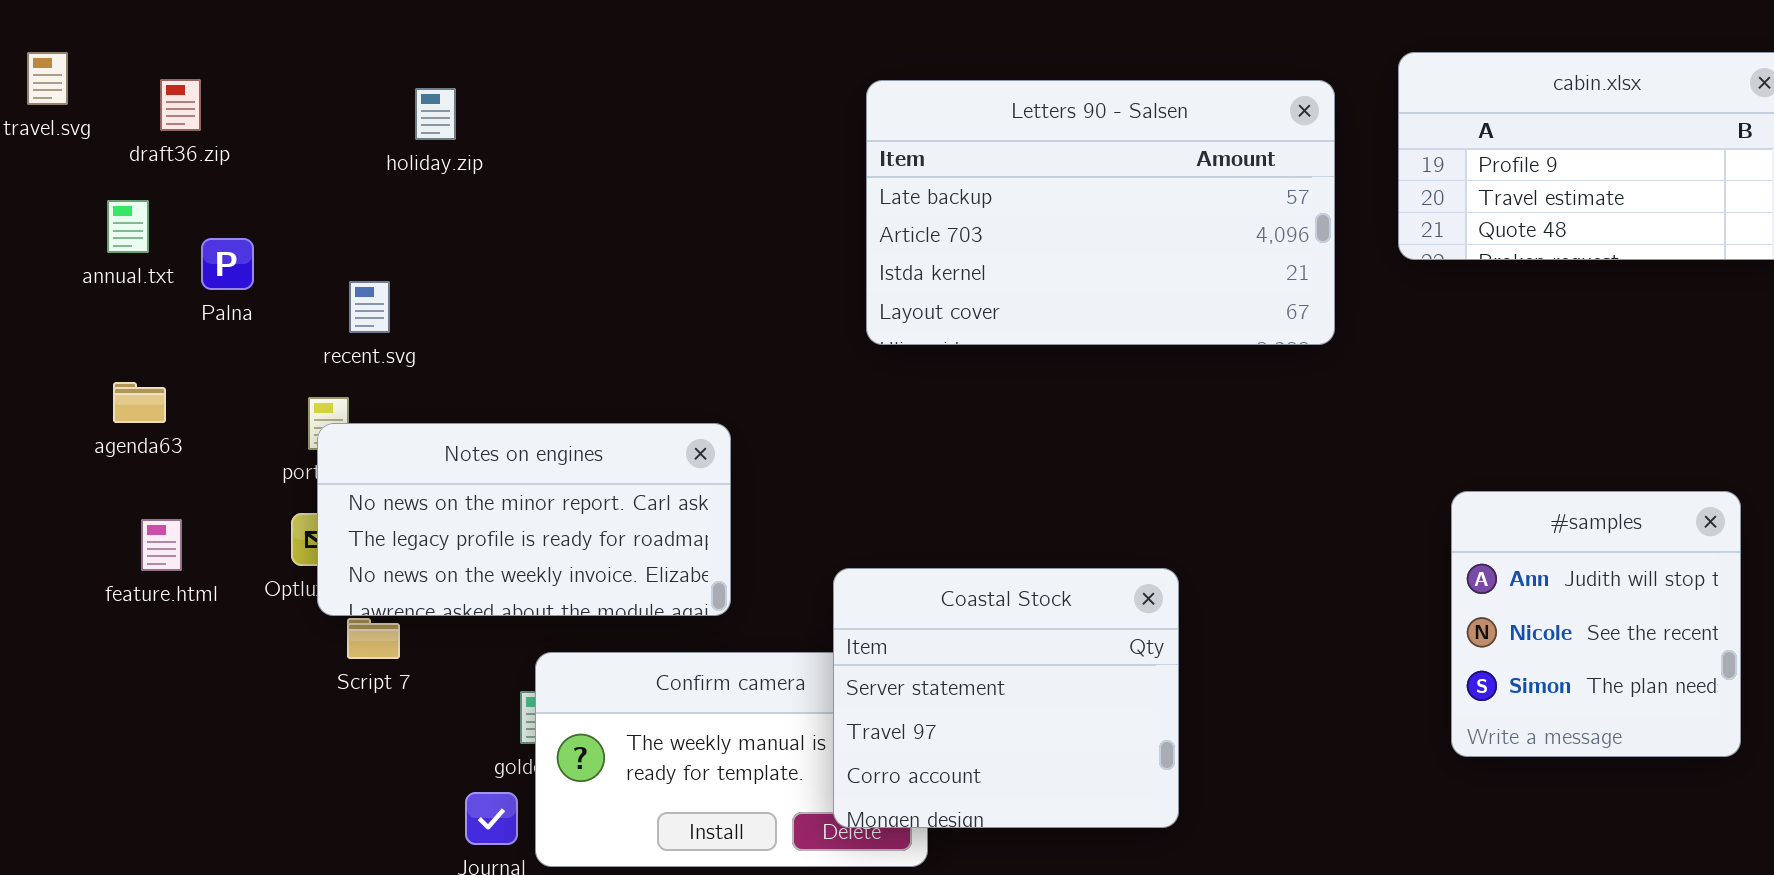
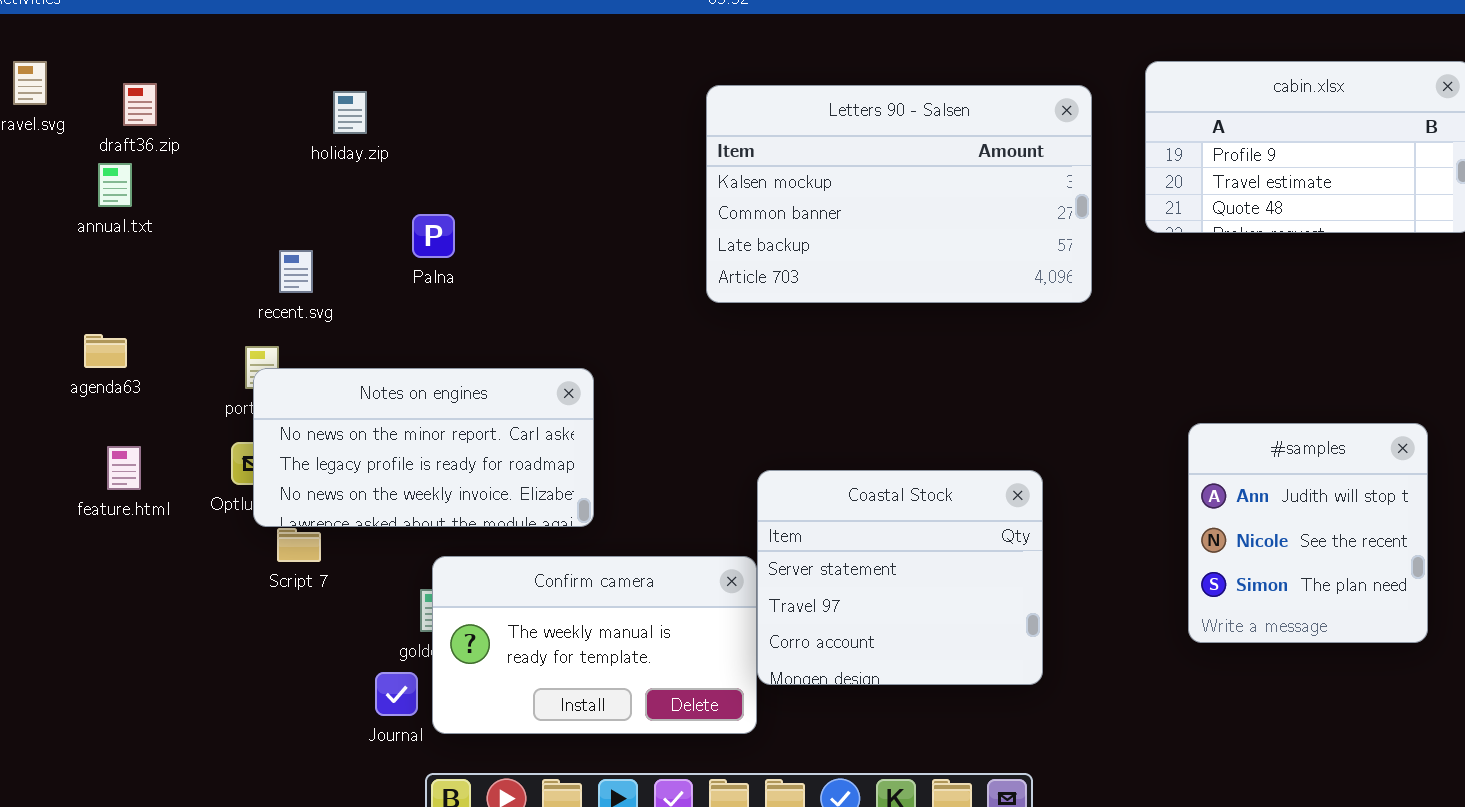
Letters 90 - Salsen: [866,80,1335,345] -> [706,85,1092,303], scrolled up 2 rows
annual.txt: [107,200,149,253] -> [98,163,132,207], moved
Palna: [201,238,254,290] -> [412,214,455,258], moved
Coastal Stock: [833,568,1179,828] -> [757,470,1043,685], moved

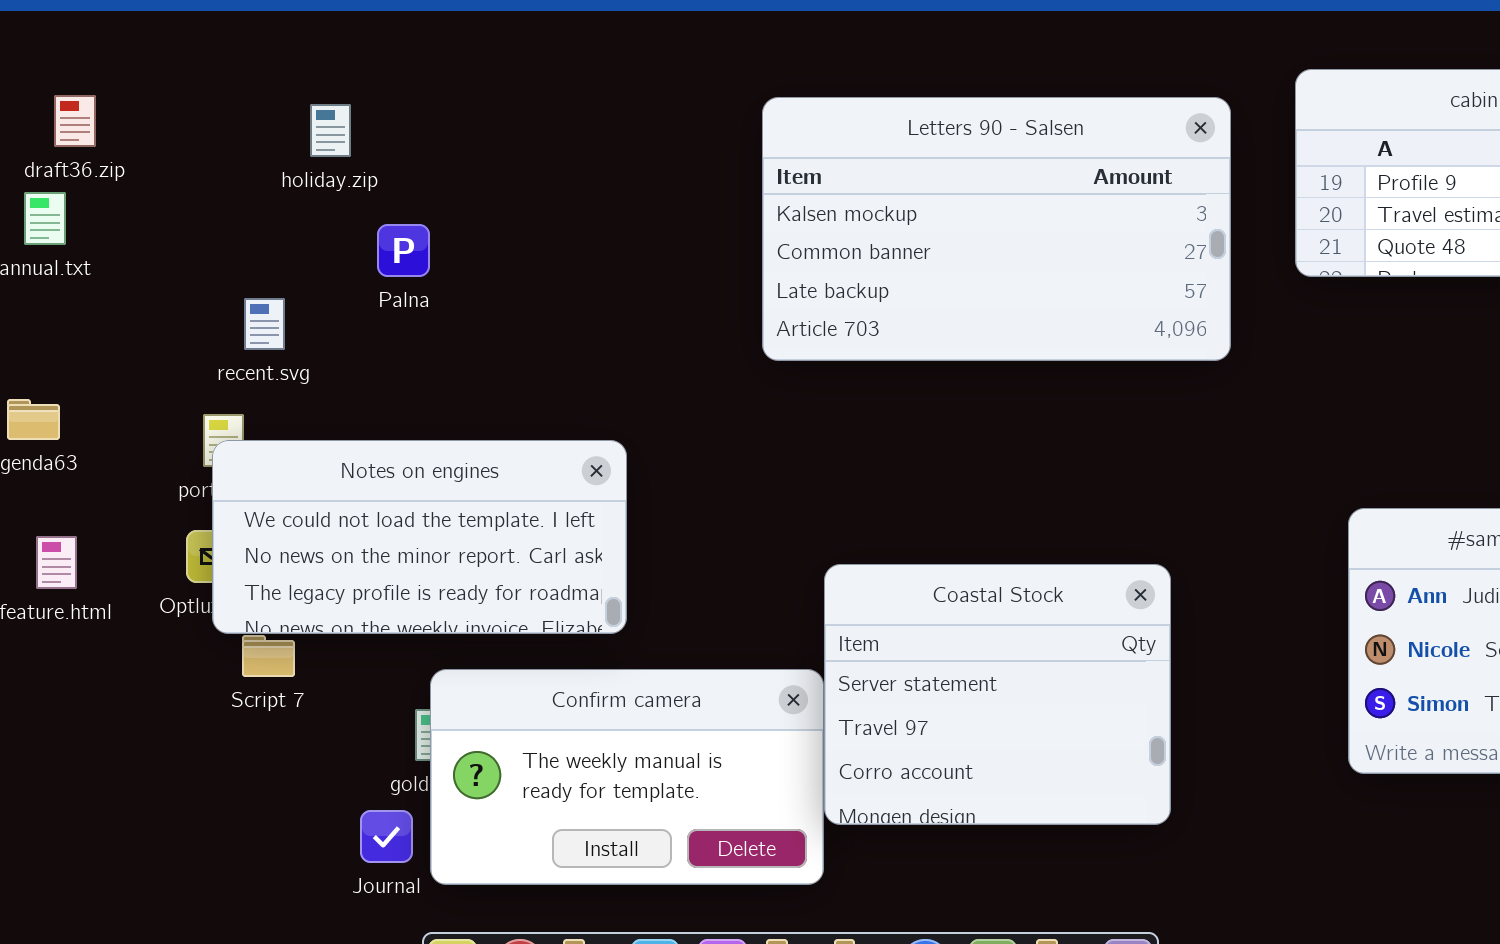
Palna: [412,214,455,258] -> [377,224,430,277], moved
Notes on engines: [253,368,594,527] -> [212,440,627,634], scrolled up 1 row

